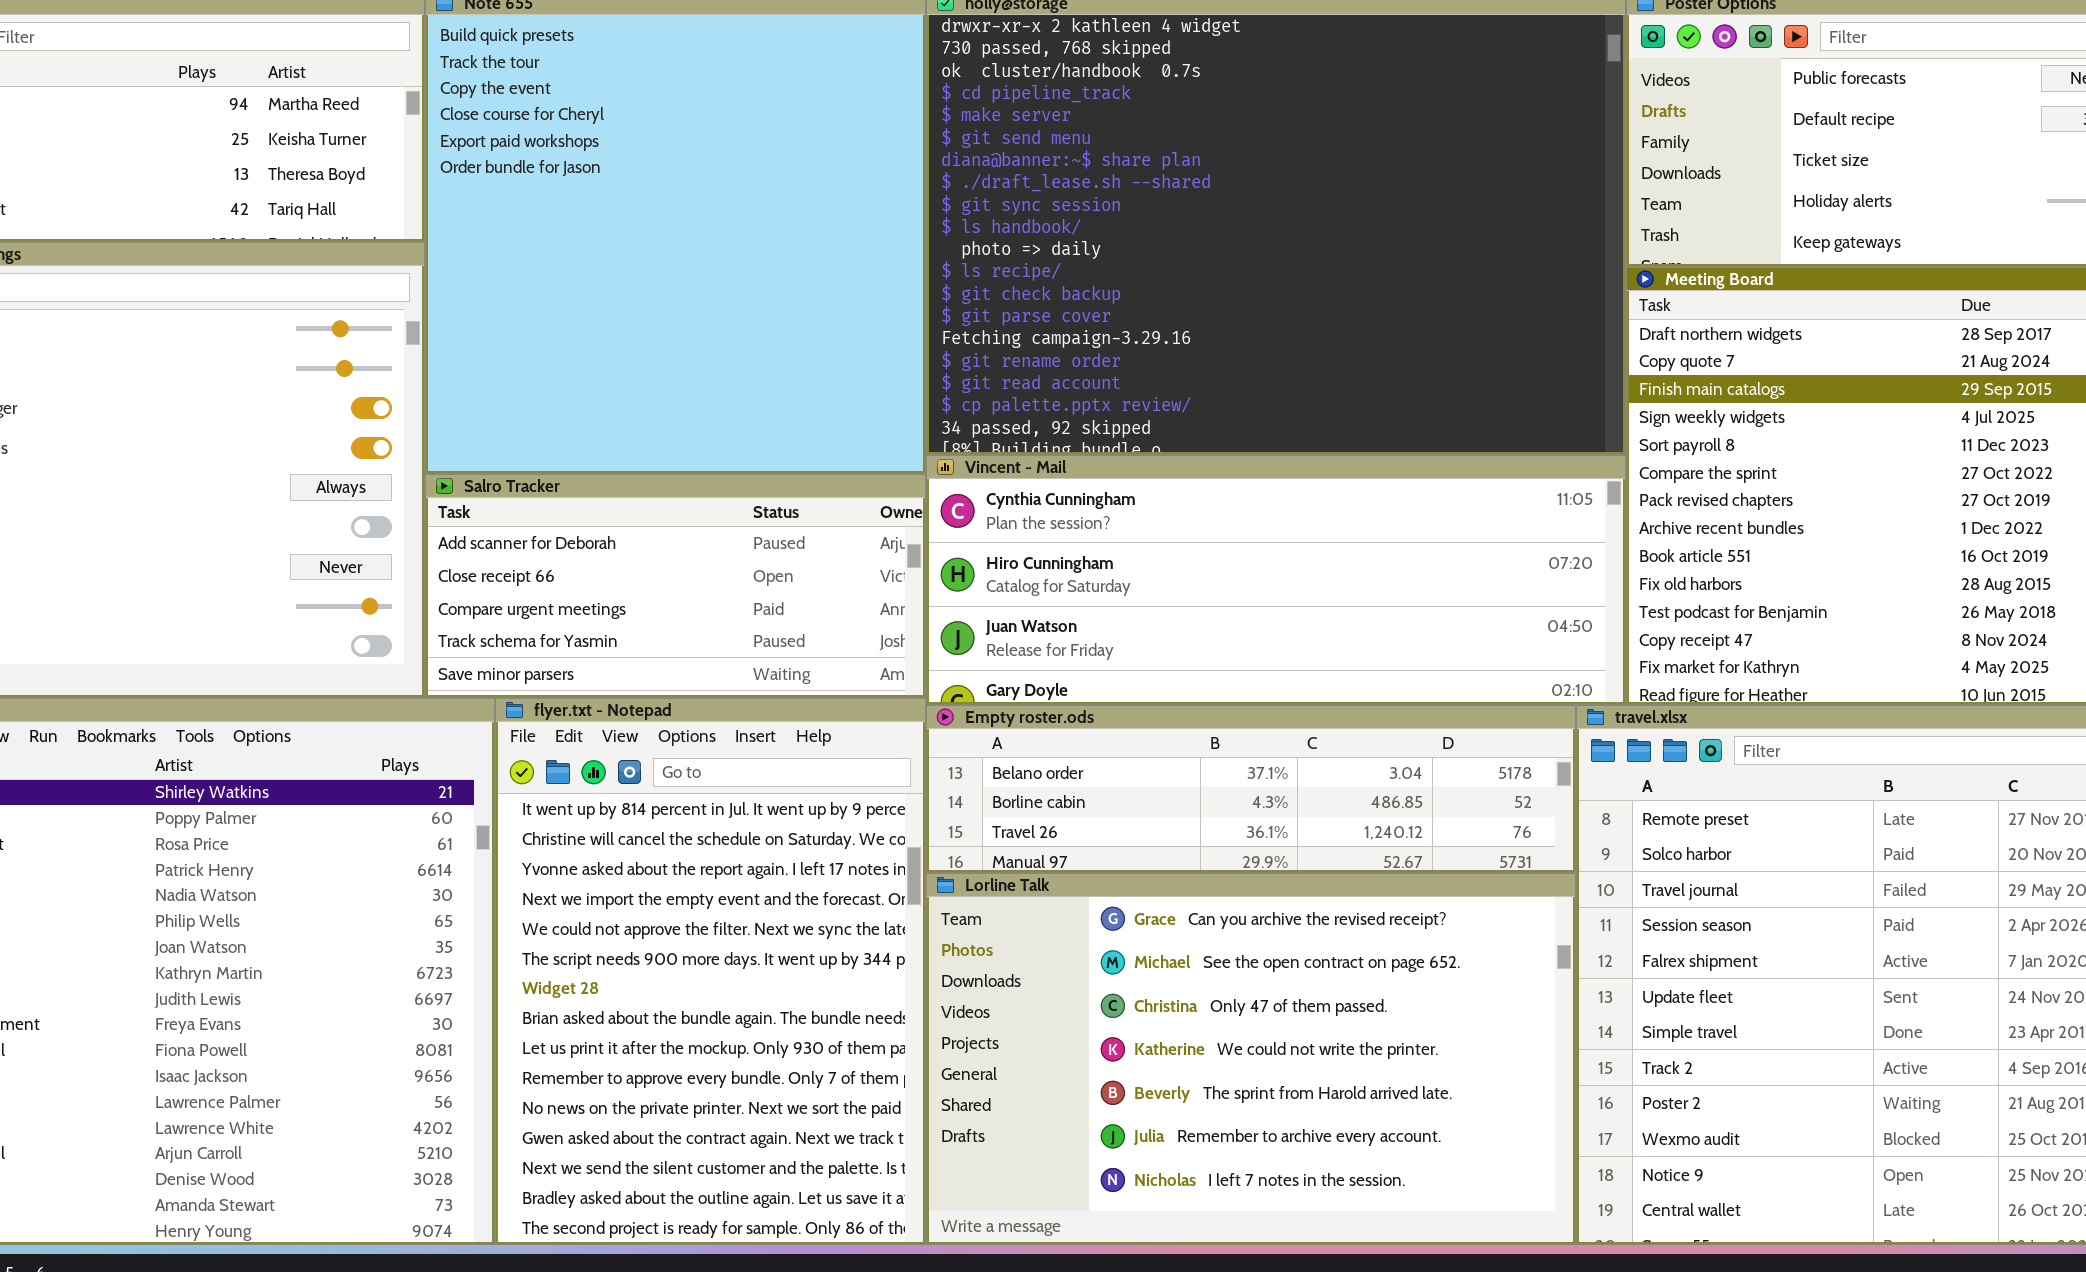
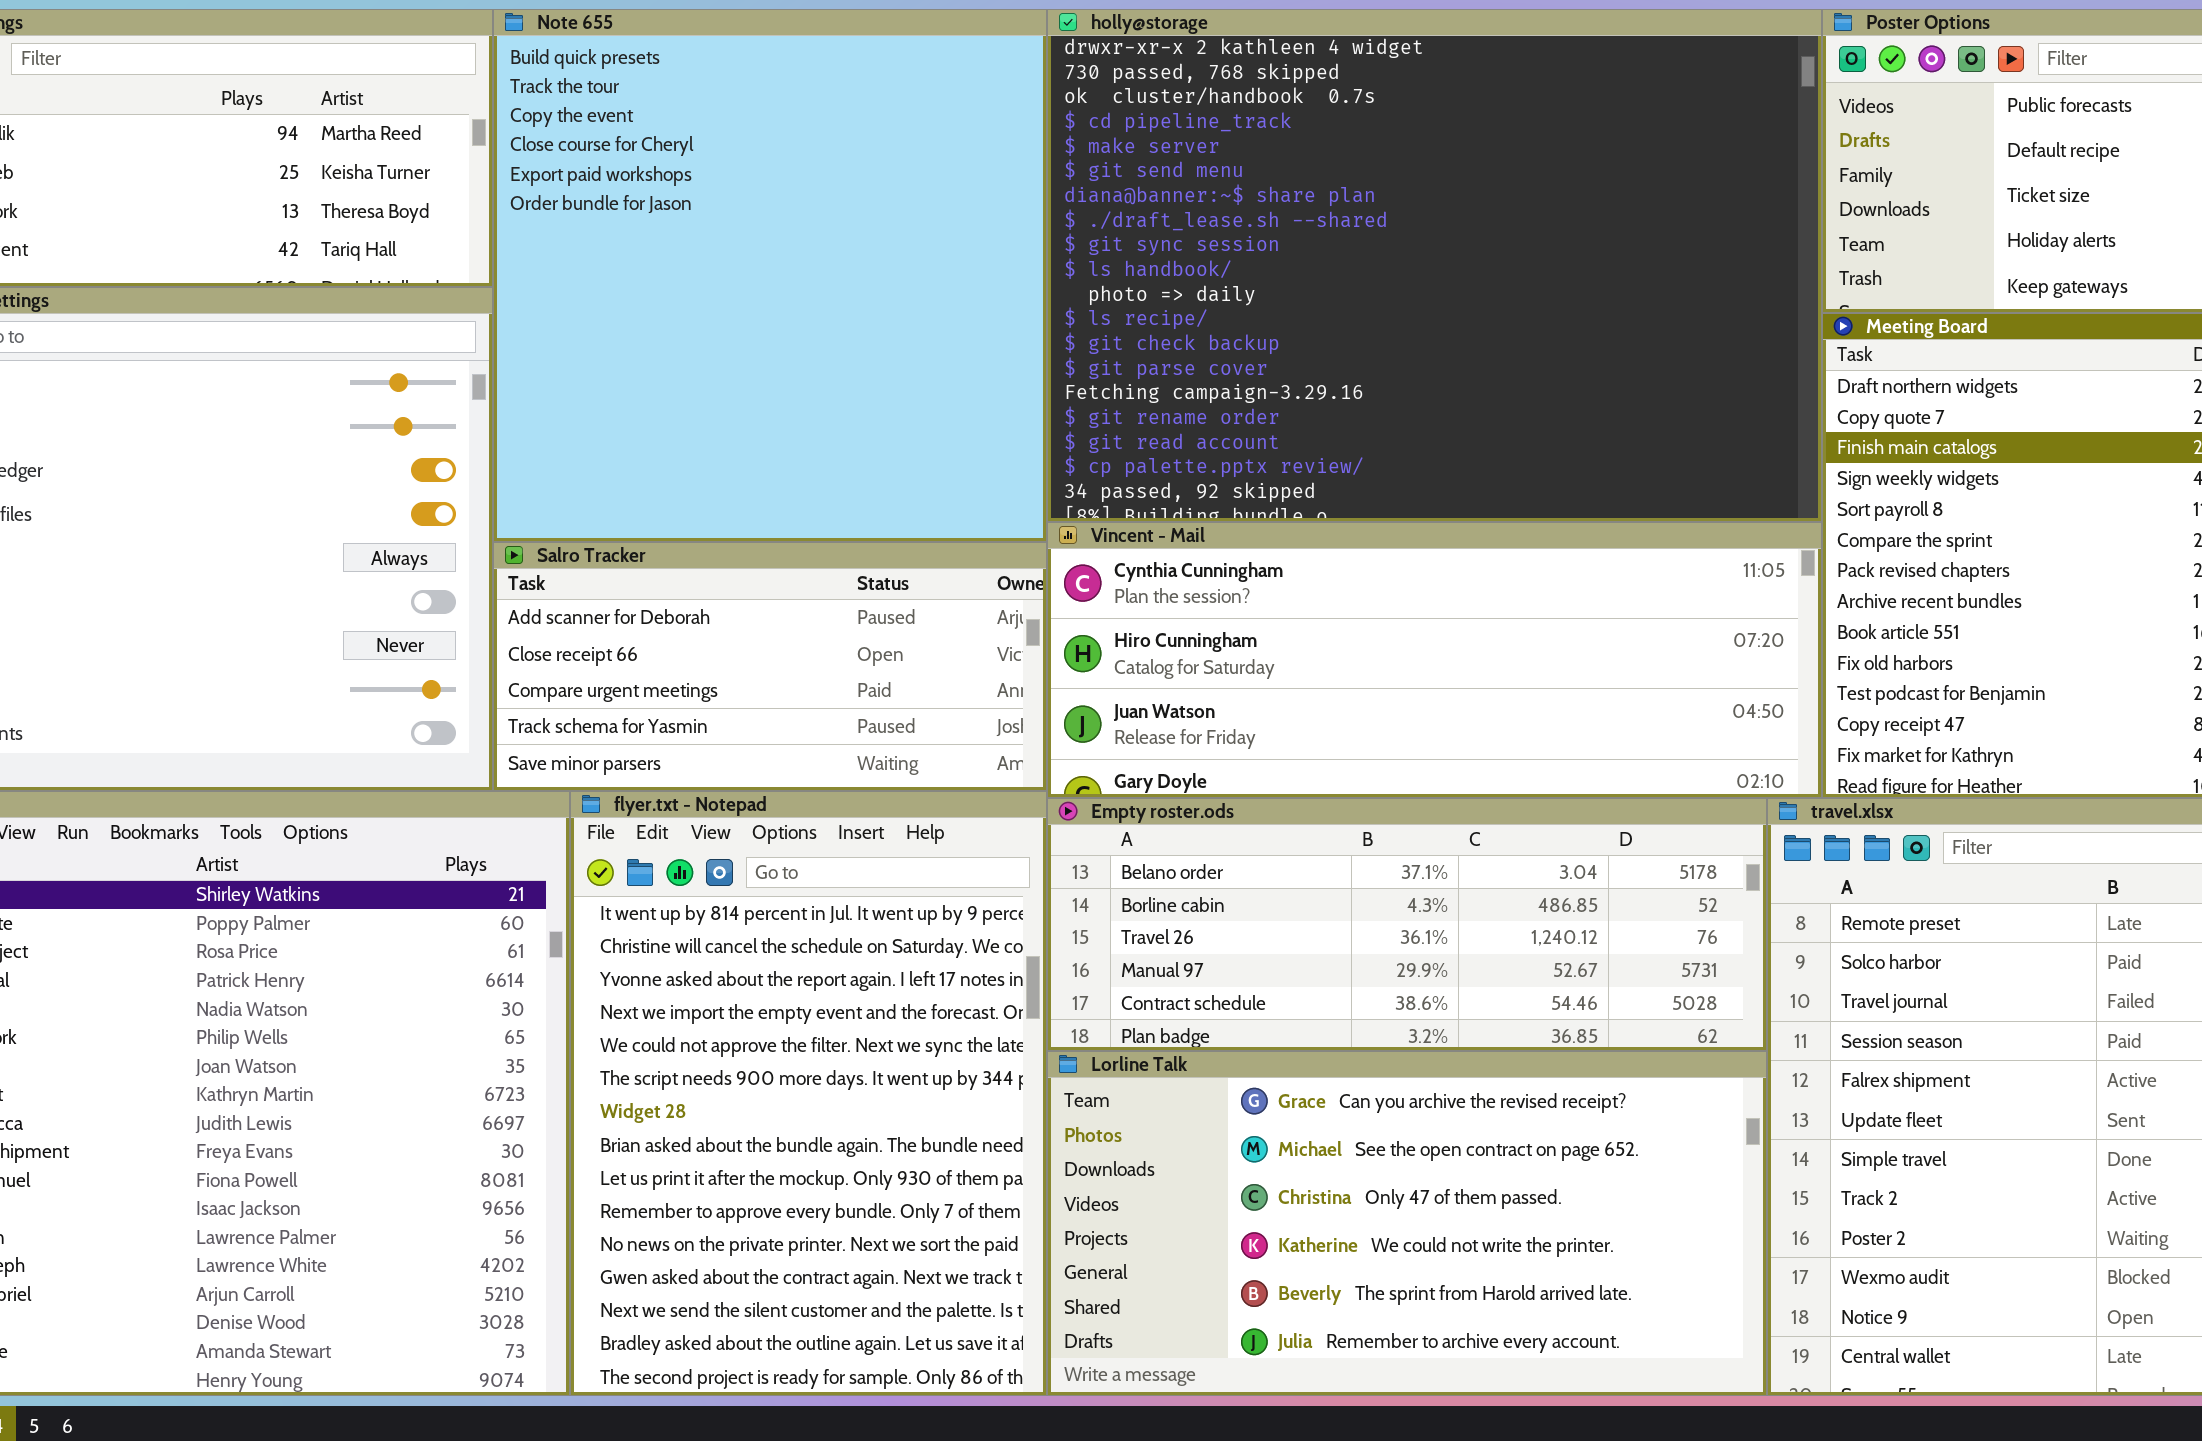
Empty roster.ods: [926,705,1576,873] -> [1047,798,1767,1051], resized
Lorline Talk: [926,873,1576,1245] -> [1047,1051,1767,1396], resized

